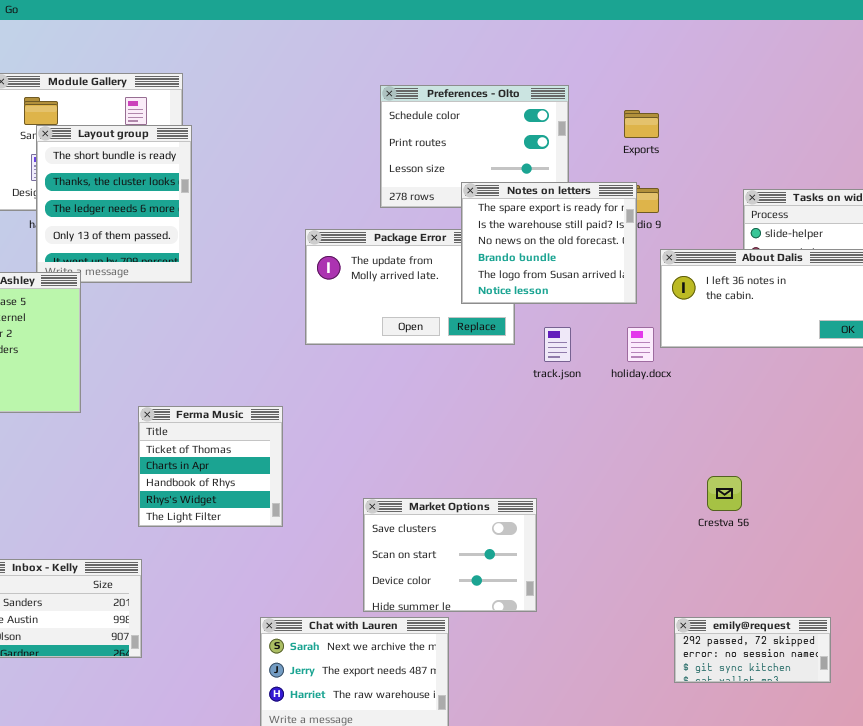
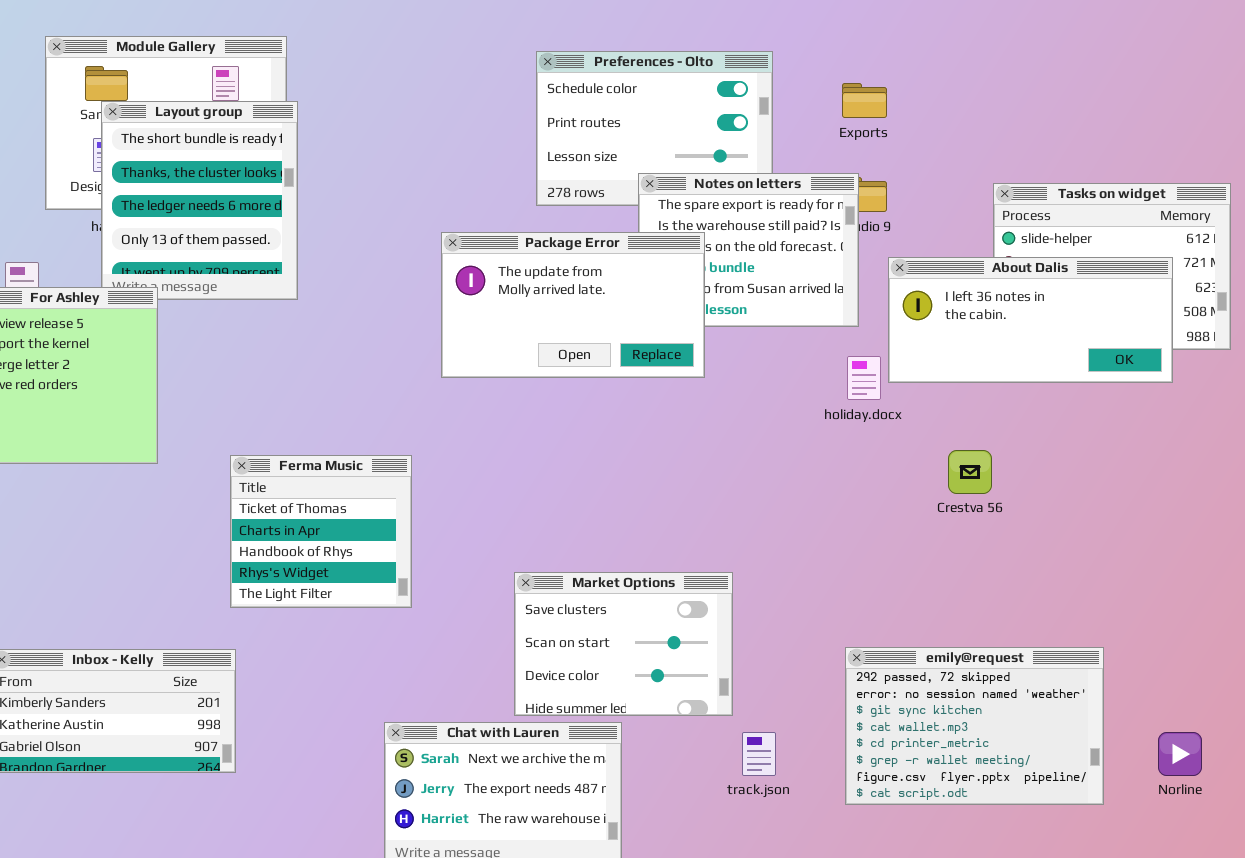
Package Error: [305,229,515,345] -> [441,232,705,378], raised
track.json: [544,327,571,362] -> [742,732,776,776], moved
Crestva 56: [707,476,742,511] -> [948,450,992,494], moved
emily@request: [674,617,831,683] -> [845,647,1104,805], resized

